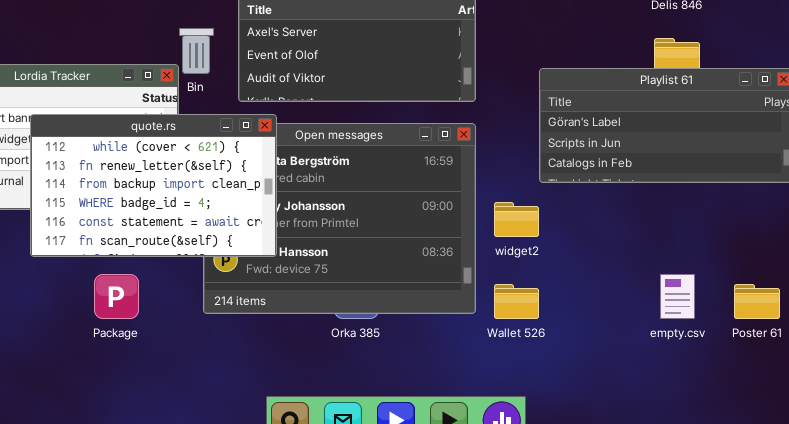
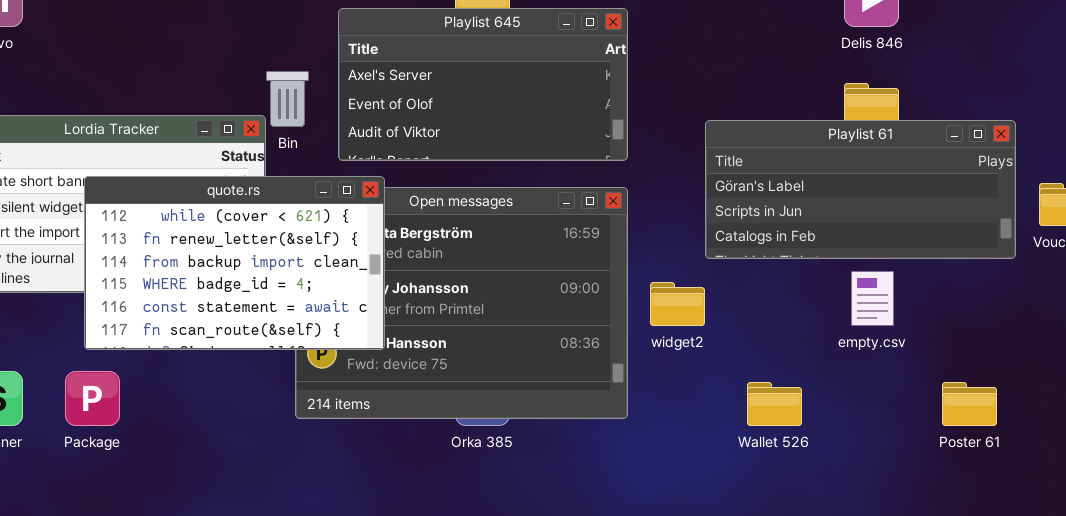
Package: [94,274,139,319] -> [65,371,120,426], moved
empty.csv: [660,274,695,319] -> [851,271,894,326], moved
Wallet 526: [494,284,539,319] -> [747,382,802,426], moved

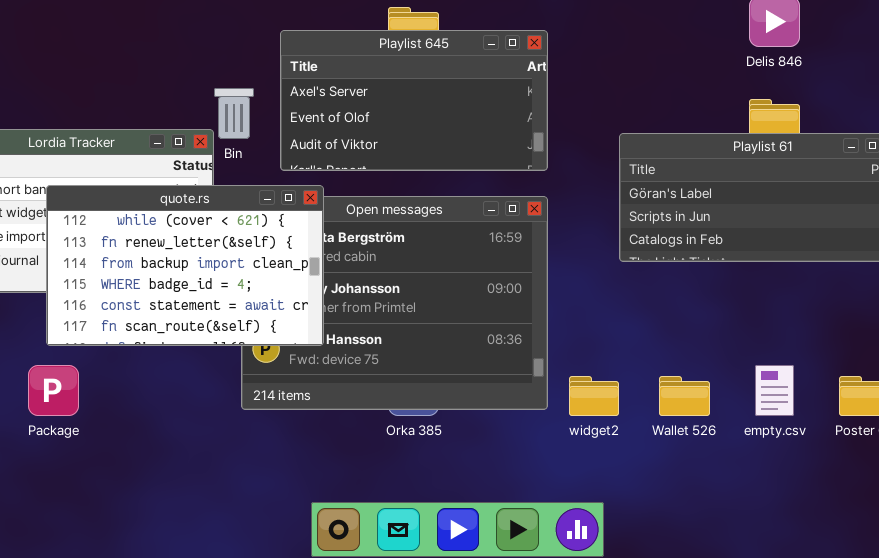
empty.csv: [851,271,894,326] -> [755,365,794,416], moved
widget2: [650,282,705,326] -> [569,376,619,416], moved

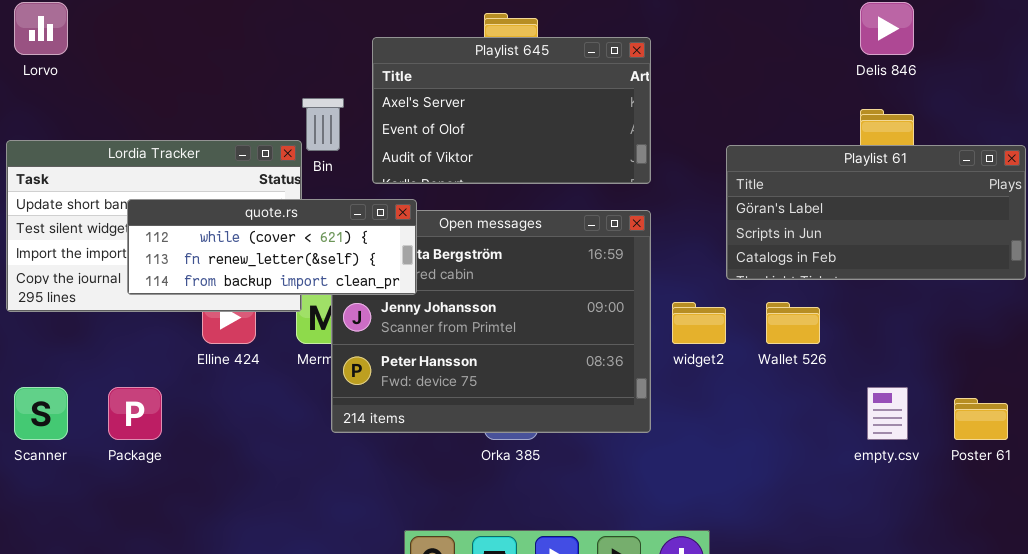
quote.rs: [46,185,324,346] -> [127,199,417,295], resized
widget2: [569,376,619,416] -> [672,302,726,344], moved
Wallet 526: [659,376,710,416] -> [766,302,820,344], moved

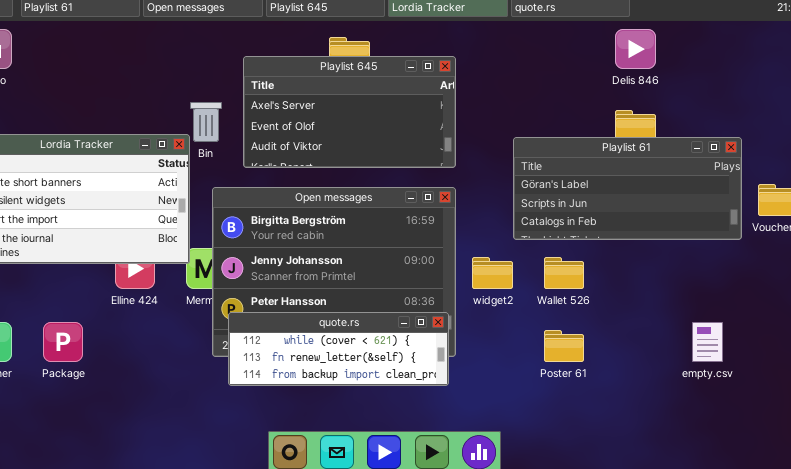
quote.rs: [127,199,417,295] -> [228,312,449,386], moved
empty.csv: [867,387,908,440] -> [692,322,723,362], moved
Poster 61: [954,398,1008,440] -> [544,330,584,362], moved

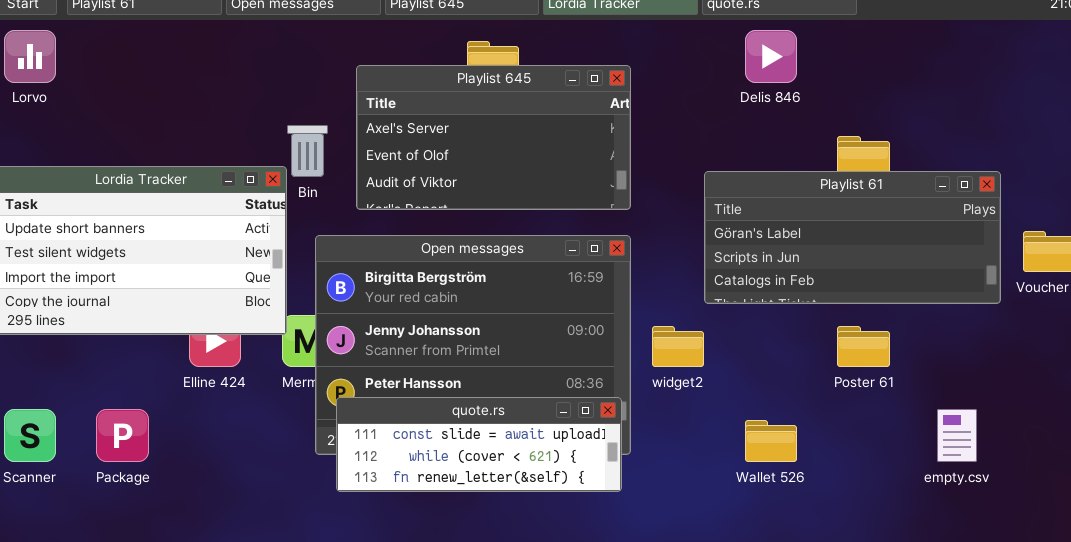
Delis 846: [615,29,656,69] -> [745,30,797,83], moved
Wallet 526: [544,257,584,289] -> [745,420,797,462], moved
quote.rs: [228,312,449,386] -> [336,397,622,492], scrolled up 1 row
Poster 61: [544,330,584,362] -> [837,326,890,367], moved

